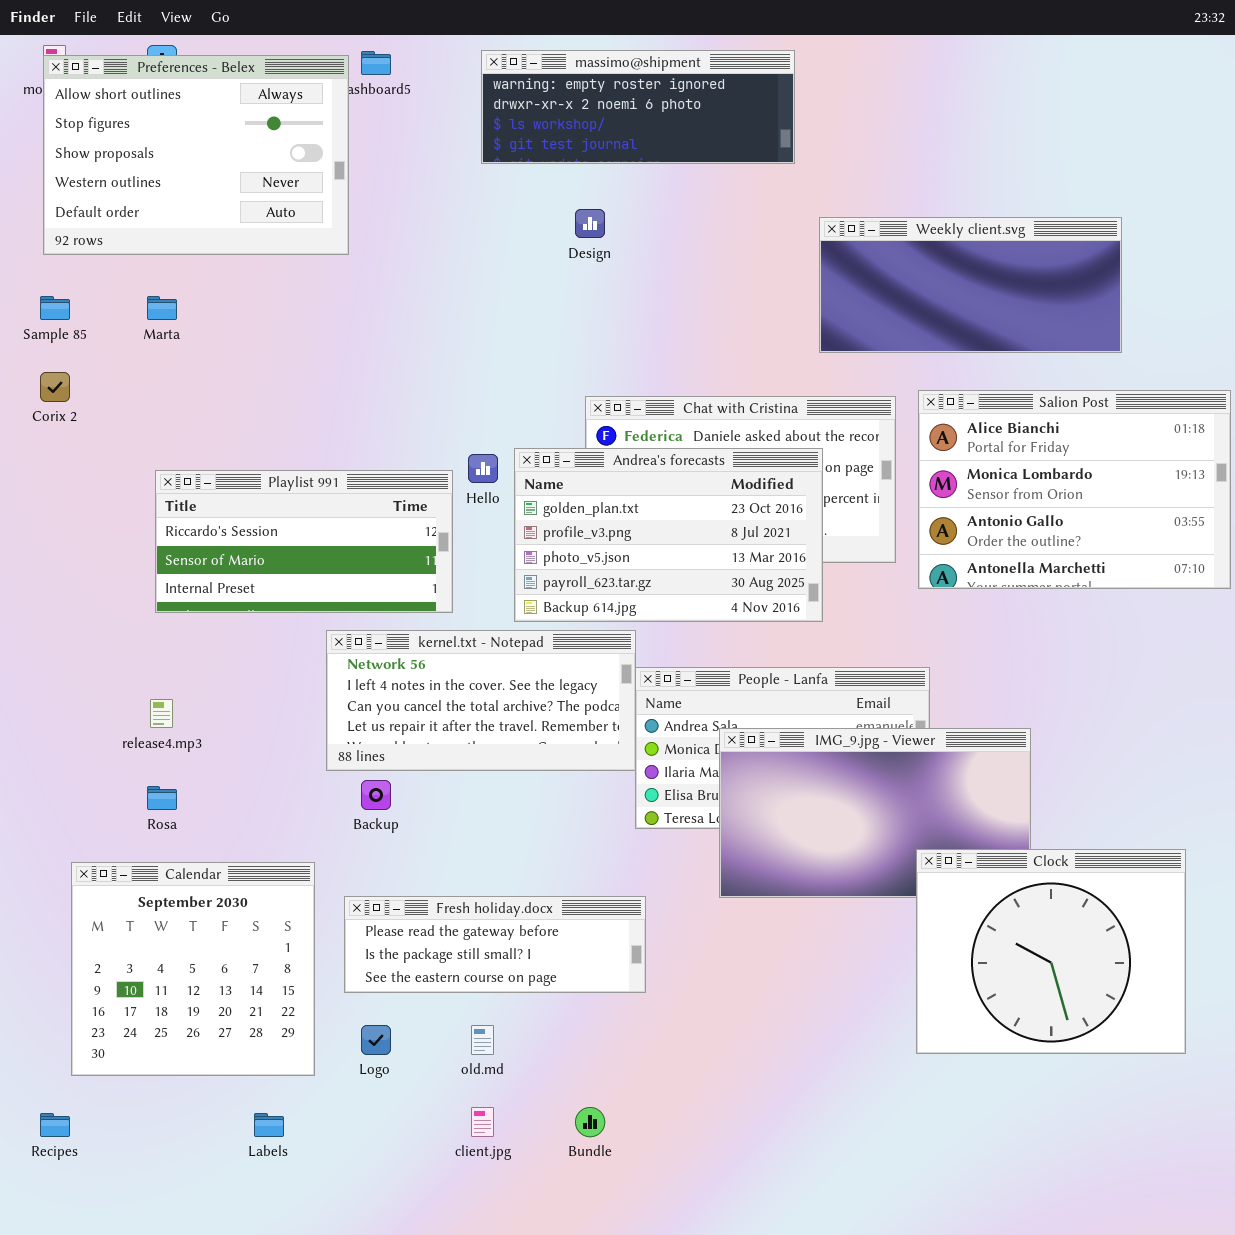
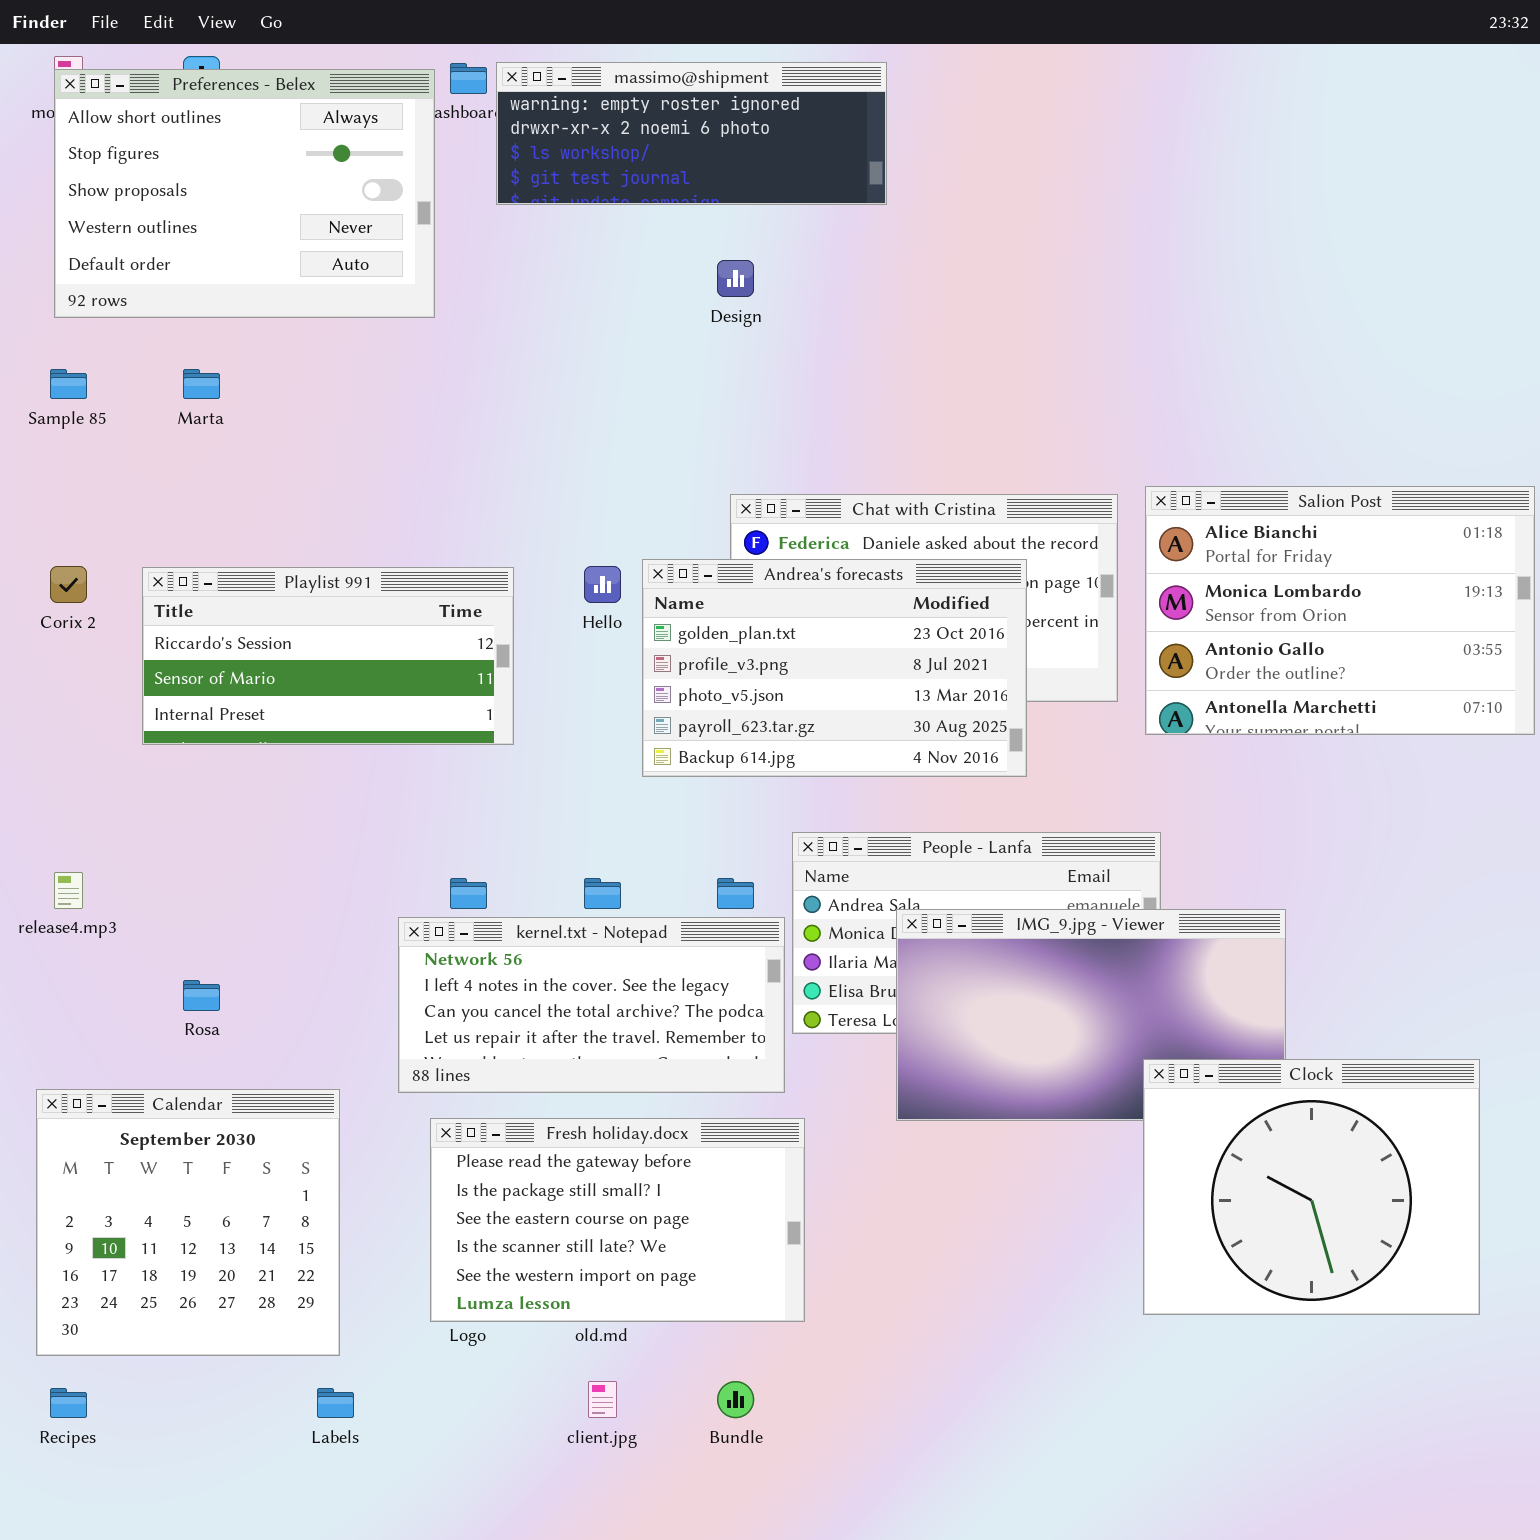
massimo@shipment: [481,50,795,164] -> [496,62,887,205], moved
Weekly client.svg: [819,217,1122,353] -> none, closed
Corix 2: [40,372,70,402] -> [50,566,87,603], moved
Playlist 991: [155,470,453,613] -> [142,567,514,745], moved
kernel.txt - Notepad: [326,630,636,771] -> [398,917,785,1093], moved
release4.mp3: [150,699,173,728] -> [54,872,83,909], moved
Calendar: [71,862,315,1076] -> [36,1089,340,1356], moved
Fresh holiday.docx: [344,896,646,993] -> [430,1118,805,1322], resized

